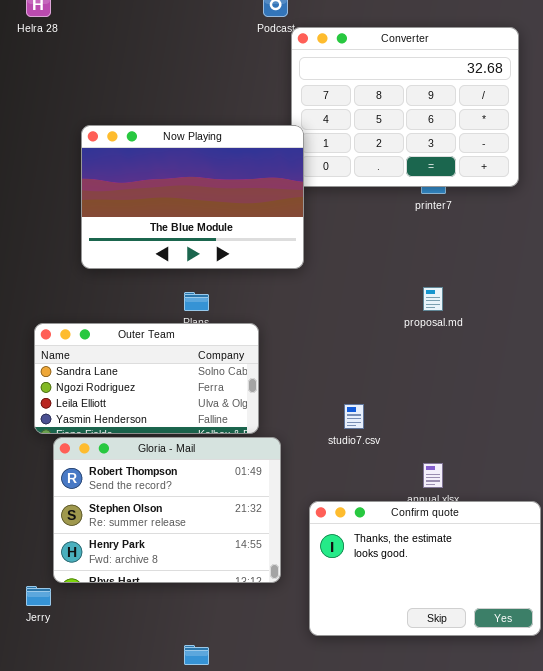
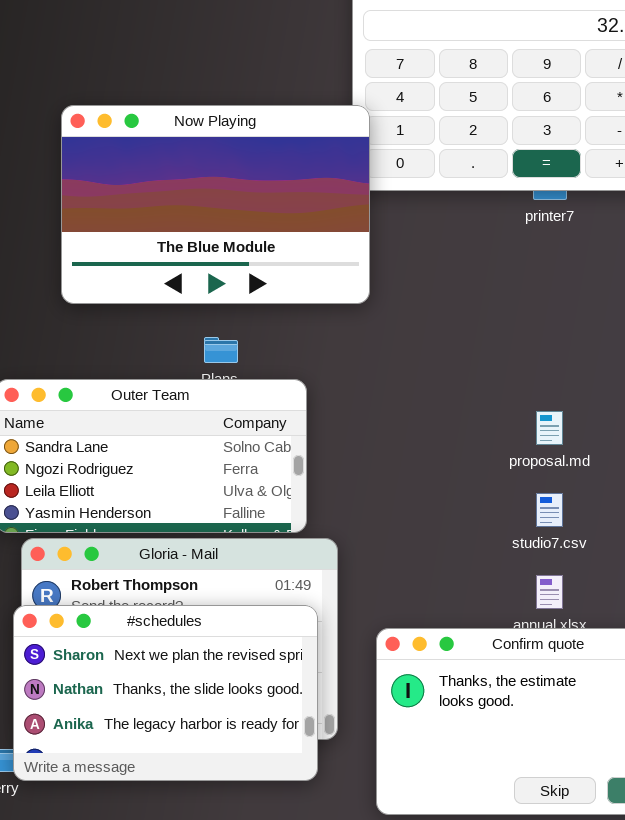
proposal.md: [423,287,443,311] -> [536,411,563,445], moved
studio7.csv: [344,404,364,429] -> [536,493,563,527], moved
#schedules: none -> [13,605,318,781], opened

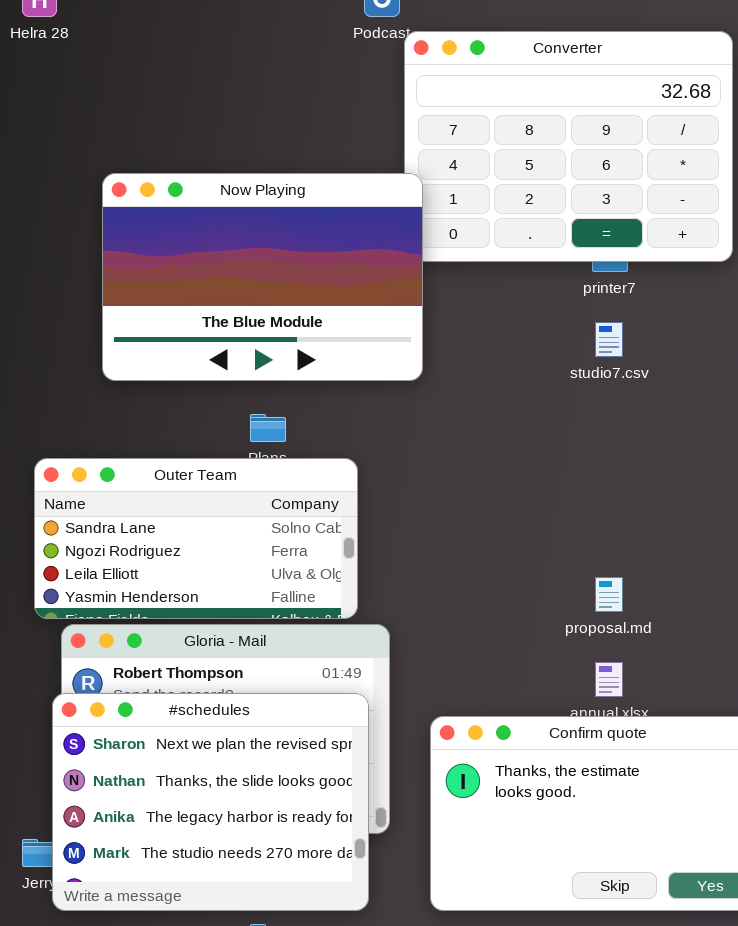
proposal.md: [536,411,563,445] -> [595,577,623,612], moved
studio7.csv: [536,493,563,527] -> [595,322,623,357], moved
#schedules: [13,605,318,781] -> [52,693,369,911], resized

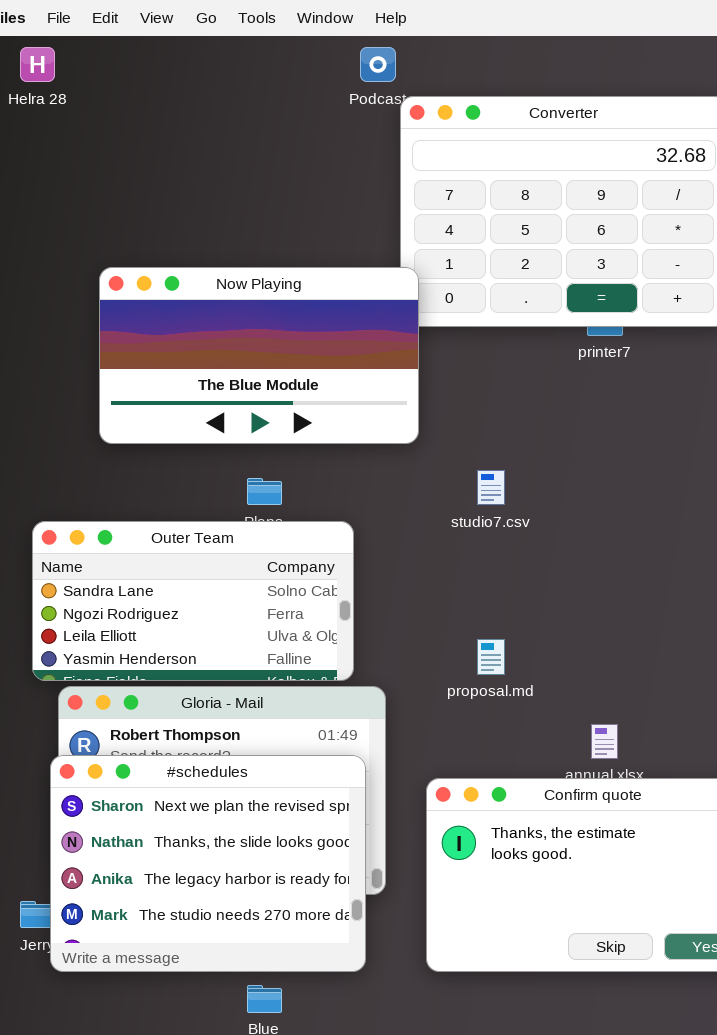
Now Playing: [102,173,423,381] -> [99,267,419,444], resized
studio7.csv: [595,322,623,357] -> [477,470,505,505], moved
proposal.md: [595,577,623,612] -> [477,639,505,675], moved

